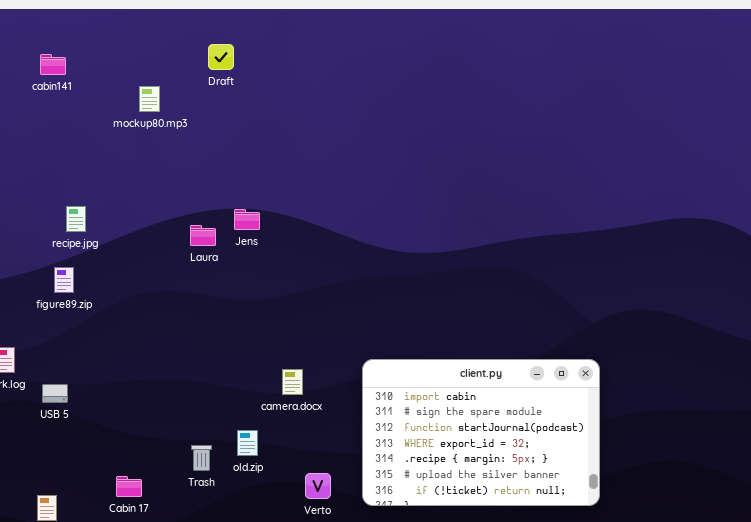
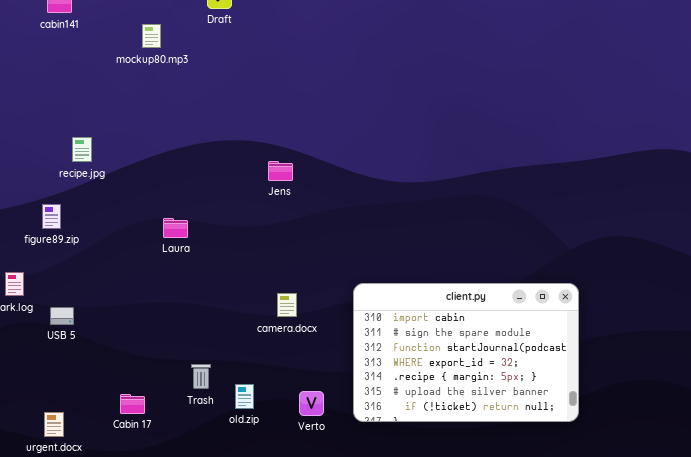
Jens: [234,209,260,230] -> [268,161,293,181], moved
Laura: [190,225,216,246] -> [163,218,188,238], moved
figure89.zip: [54,267,74,293] -> [42,204,61,229], moved
old.zip: [237,430,258,456] -> [235,384,254,409], moved

